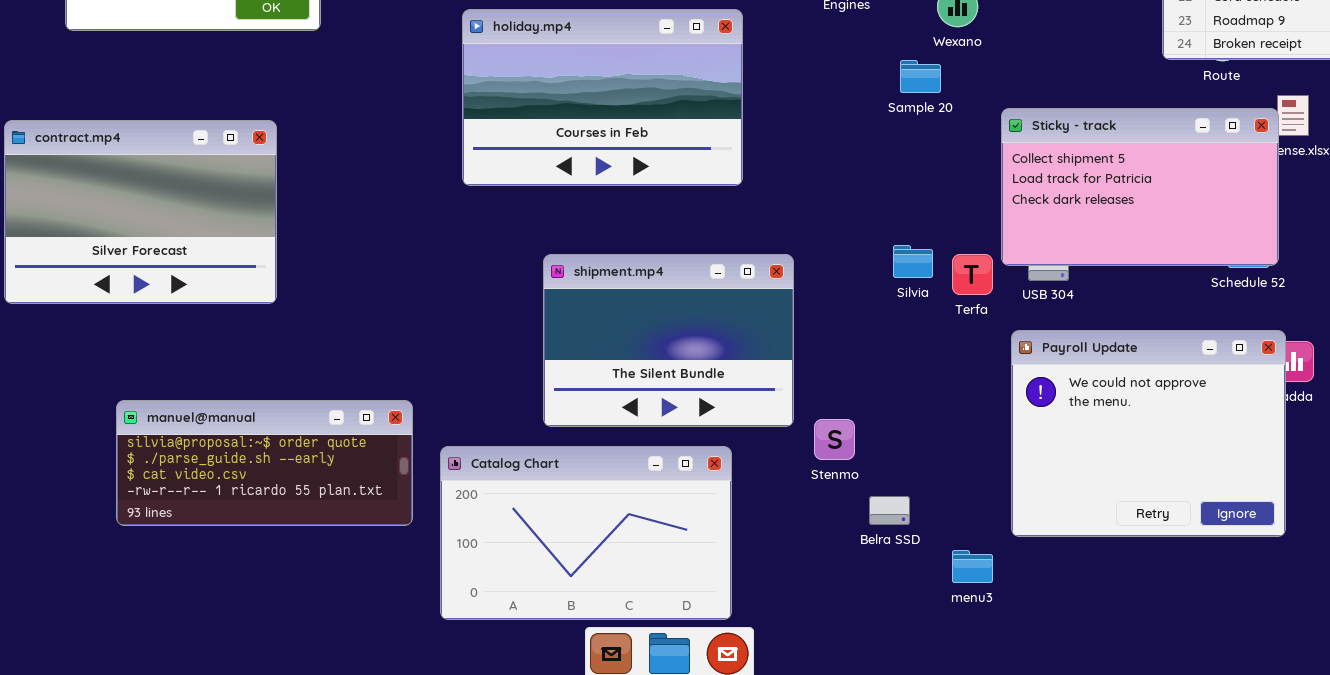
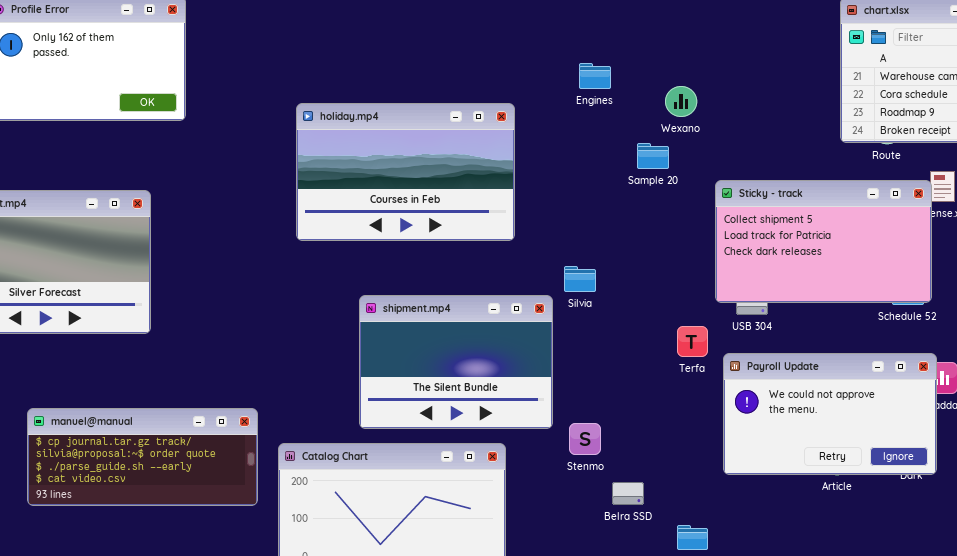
Silvia: [893,245,933,278] -> [564,266,596,292], moved
Terfa: [952,254,993,295] -> [677,326,708,357], moved
Payroll Update: [1011,330,1286,537] -> [723,353,937,475], resized
manuel@manual: [116,400,413,526] -> [27,408,258,506], scrolled up 1 row

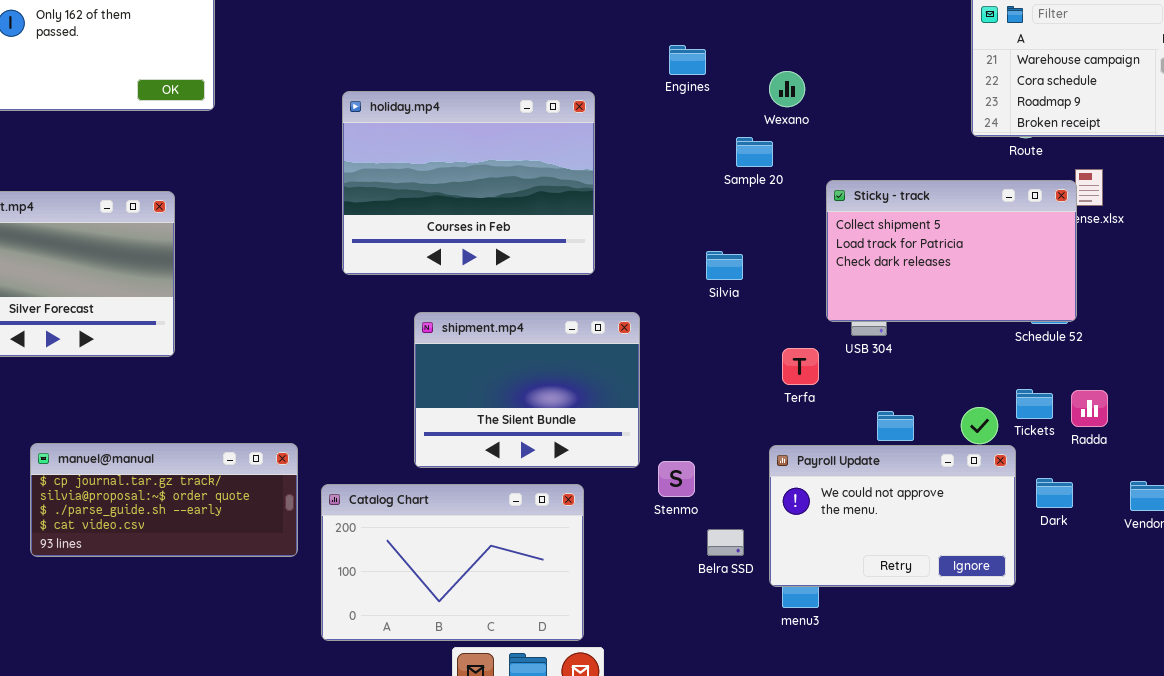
holiday.mp4: [296,103,515,241] -> [342,91,595,275], resized
Silvia: [564,266,596,292] -> [706,251,743,280], moved
Payroll Update: [723,353,937,475] -> [769,445,1016,587], moved

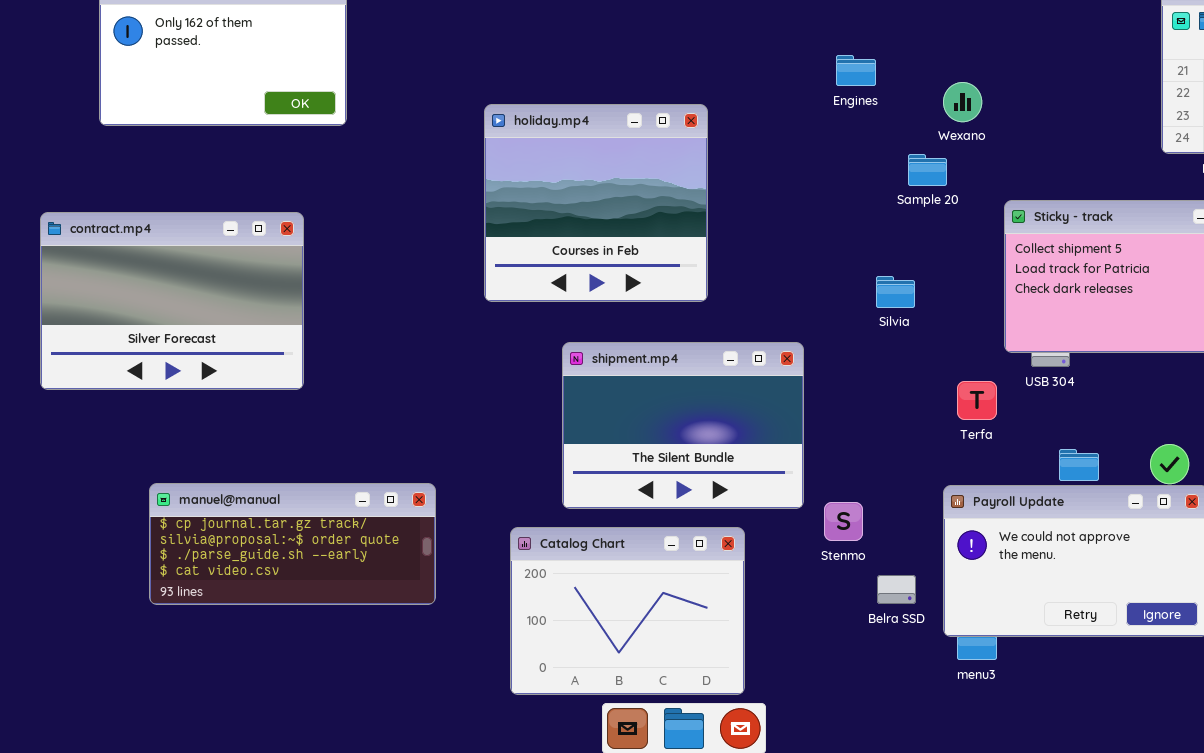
holiday.mp4: [342,91,595,275] -> [484,104,708,302], resized
Catalog Chart: [321,484,584,641] -> [510,527,745,695], resized

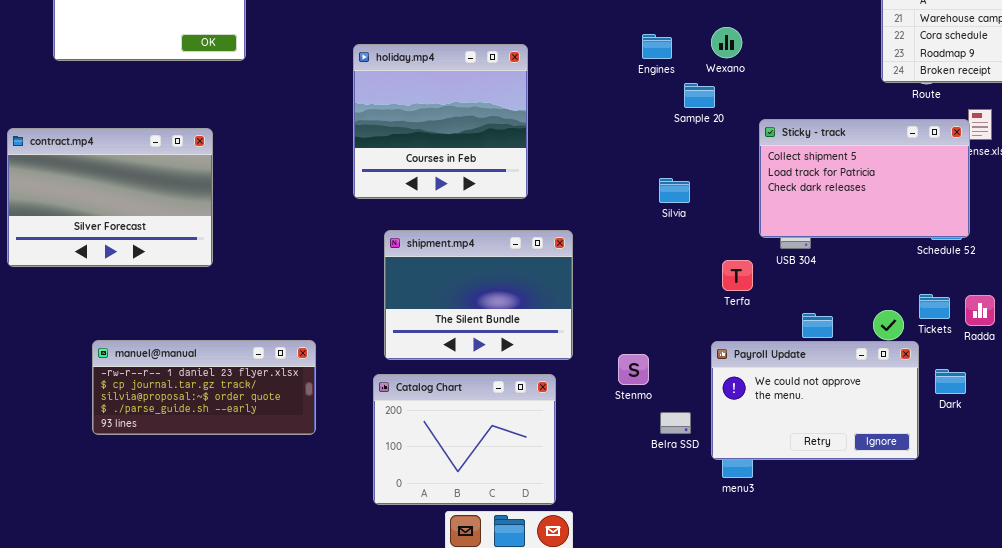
Engines: [836,55,876,86] -> [642,34,672,59], moved
shipment.mp4: [562,342,804,509] -> [384,230,573,360], moved
manuel@manual: [149,483,436,605] -> [92,340,316,435], scrolled up 1 row

